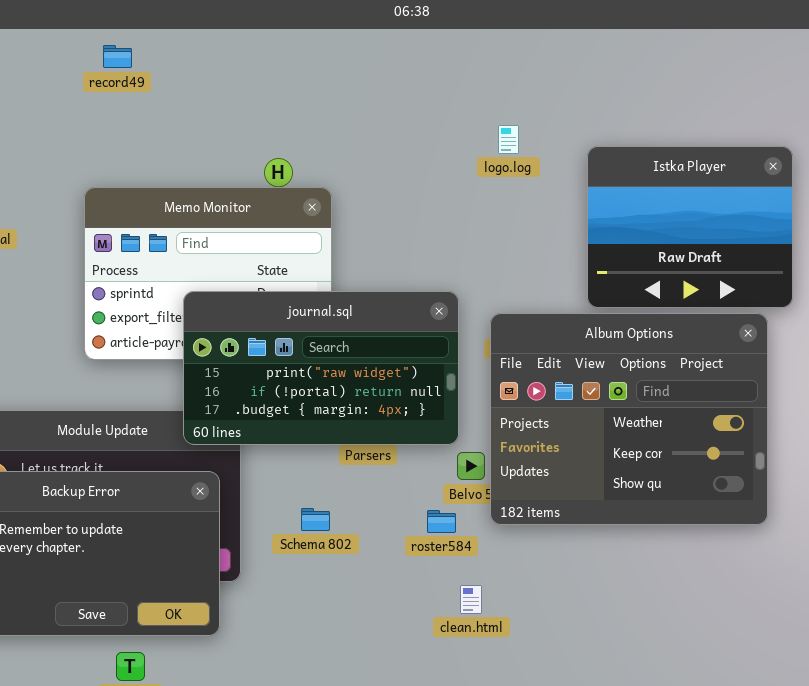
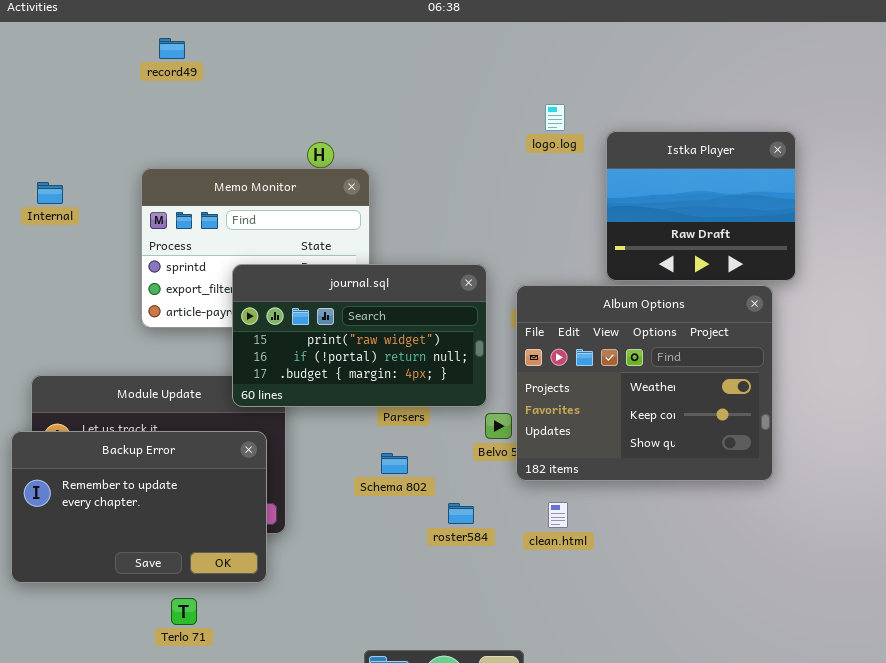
logo.log: [498,125,519,154] -> [545,104,565,131], moved
Schema 802: [301,508,330,531] -> [381,453,408,474], moved
roster584: [427,510,456,533] -> [448,503,474,524], moved
clean.html: [460,585,482,614] -> [548,502,568,528], moved

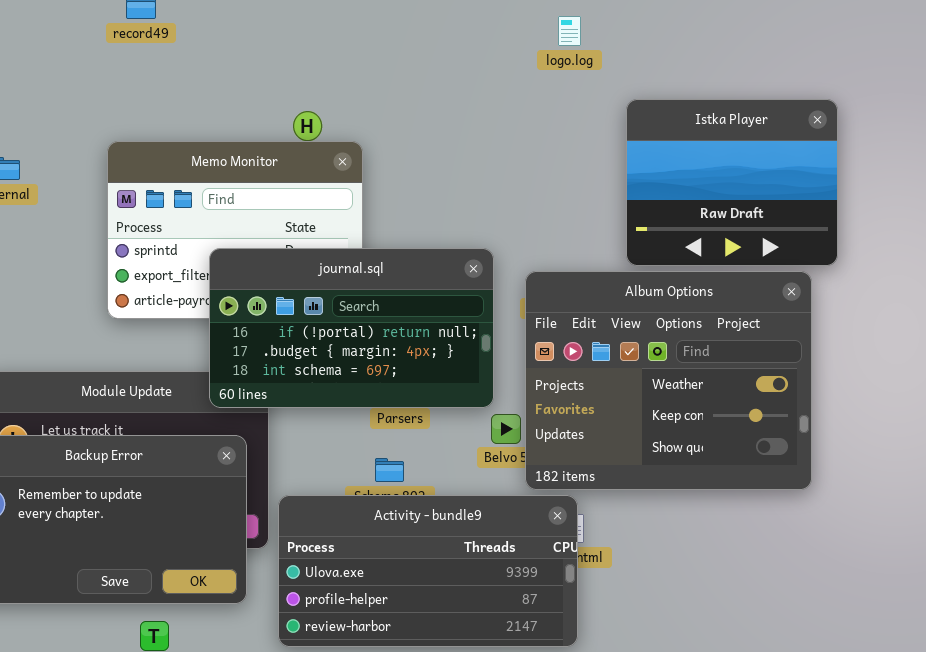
logo.log: [545,104,565,131] -> [558,16,581,46], moved
journal.sql: [232,264,487,407] -> [209,248,494,408], scrolled down 1 row
Activity - bundle9: none -> [278,495,578,647], opened

